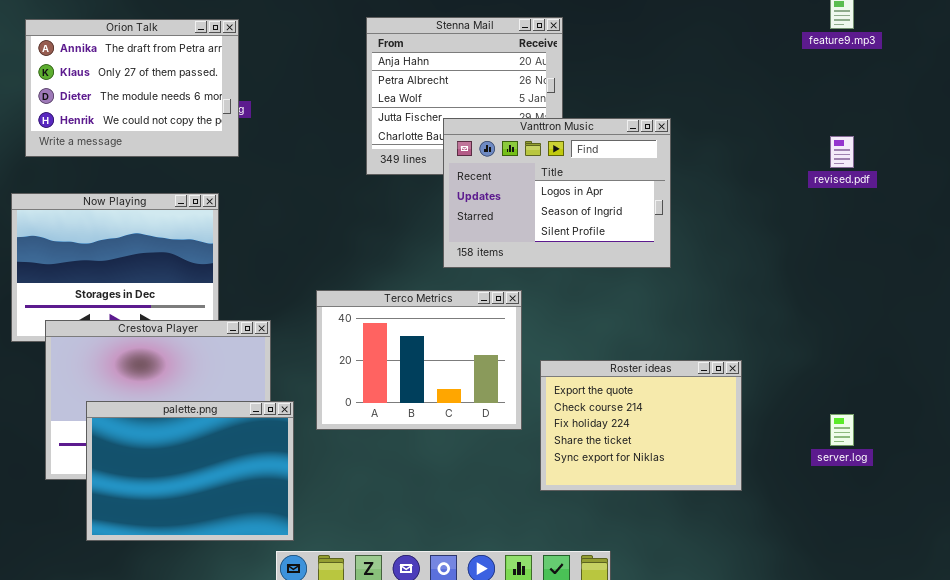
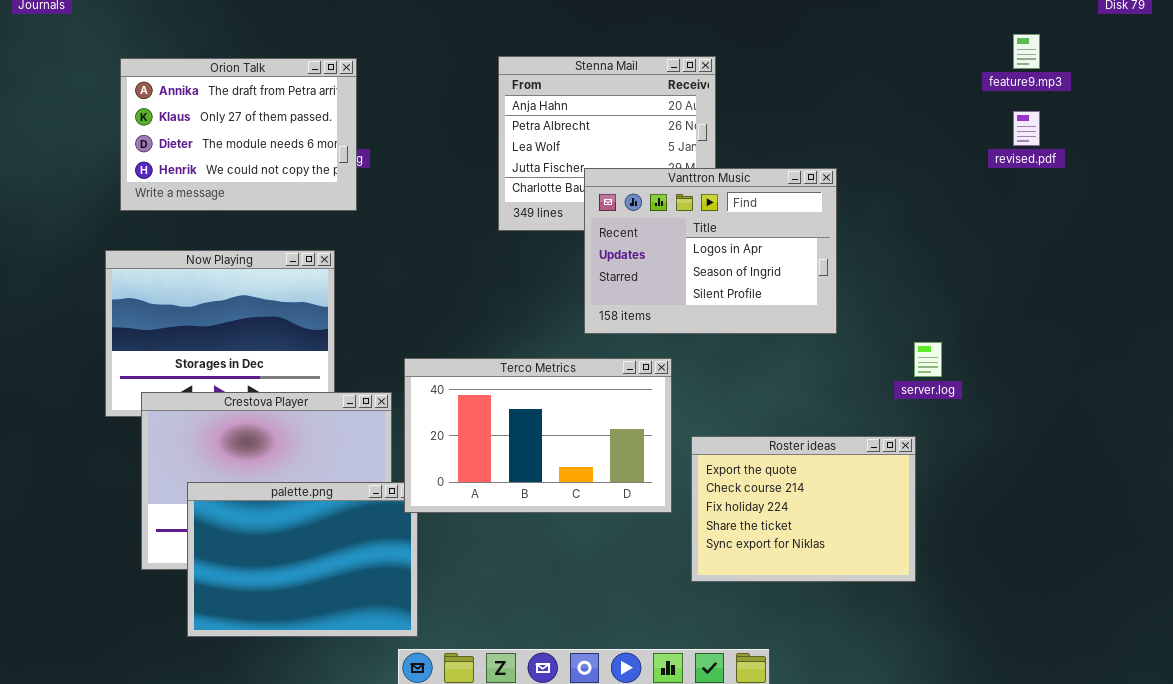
revised.pdf: [830,136,854,168] -> [1013,111,1040,146], moved
Terco Metrics: [316,290,522,430] -> [404,358,672,513], resized
server.log: [830,414,854,446] -> [914,342,942,377], moved

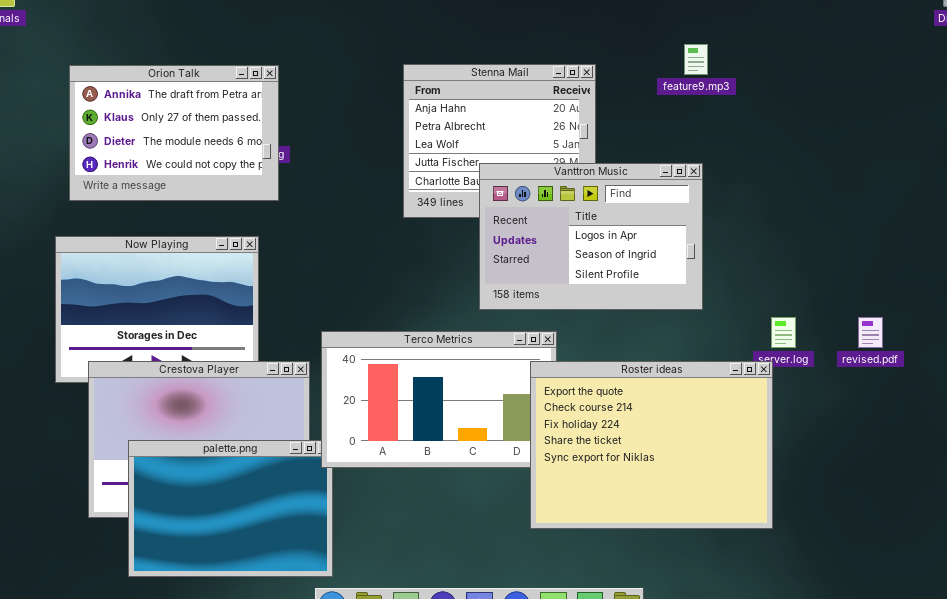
feature9.mp3: [1013,34,1040,69] -> [684,44,708,75], moved
revised.pdf: [1013,111,1040,146] -> [858,317,883,348], moved
Roster ideas: [691,436,916,582] -> [530,361,773,529], resized

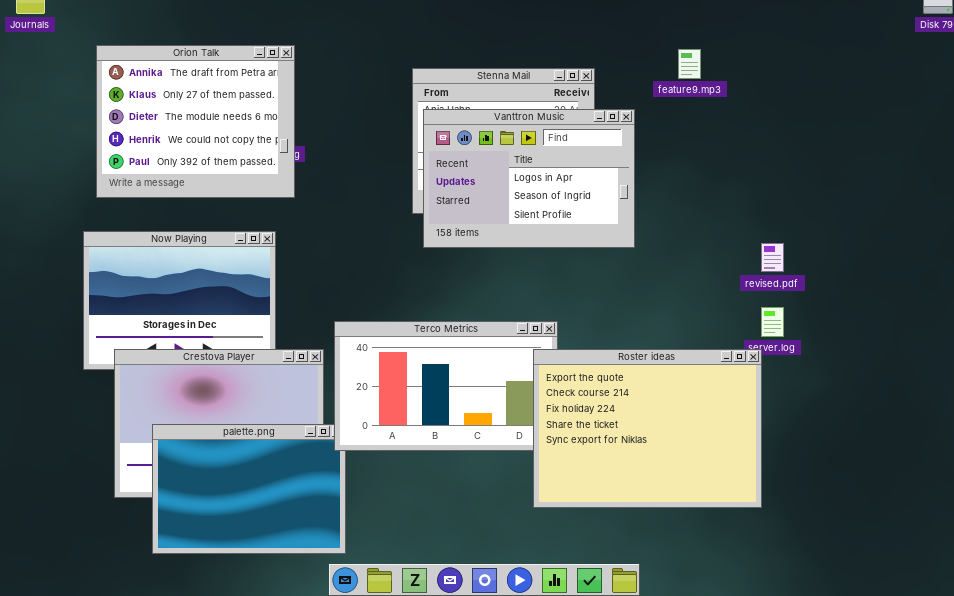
Orion Talk: [69,65,279,201] -> [96,45,295,198], resized
Vanttron Music: [479,163,703,310] -> [423,109,635,248], moved
revised.pdf: [858,317,883,348] -> [761,243,784,272], moved

